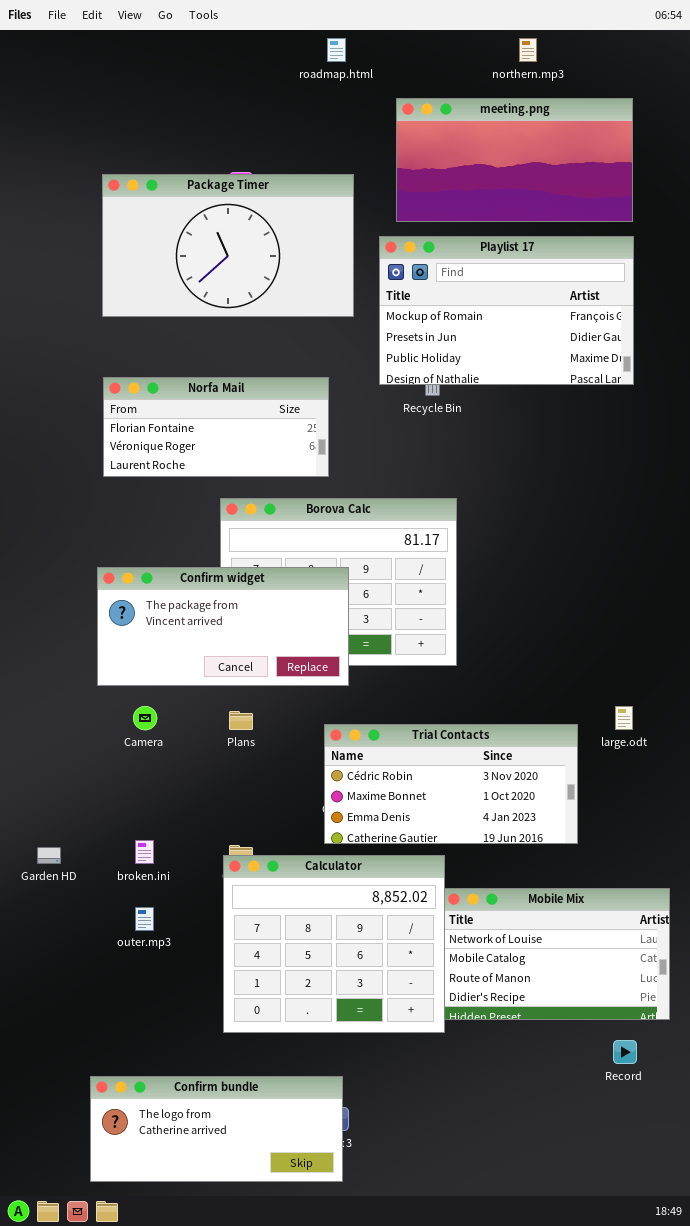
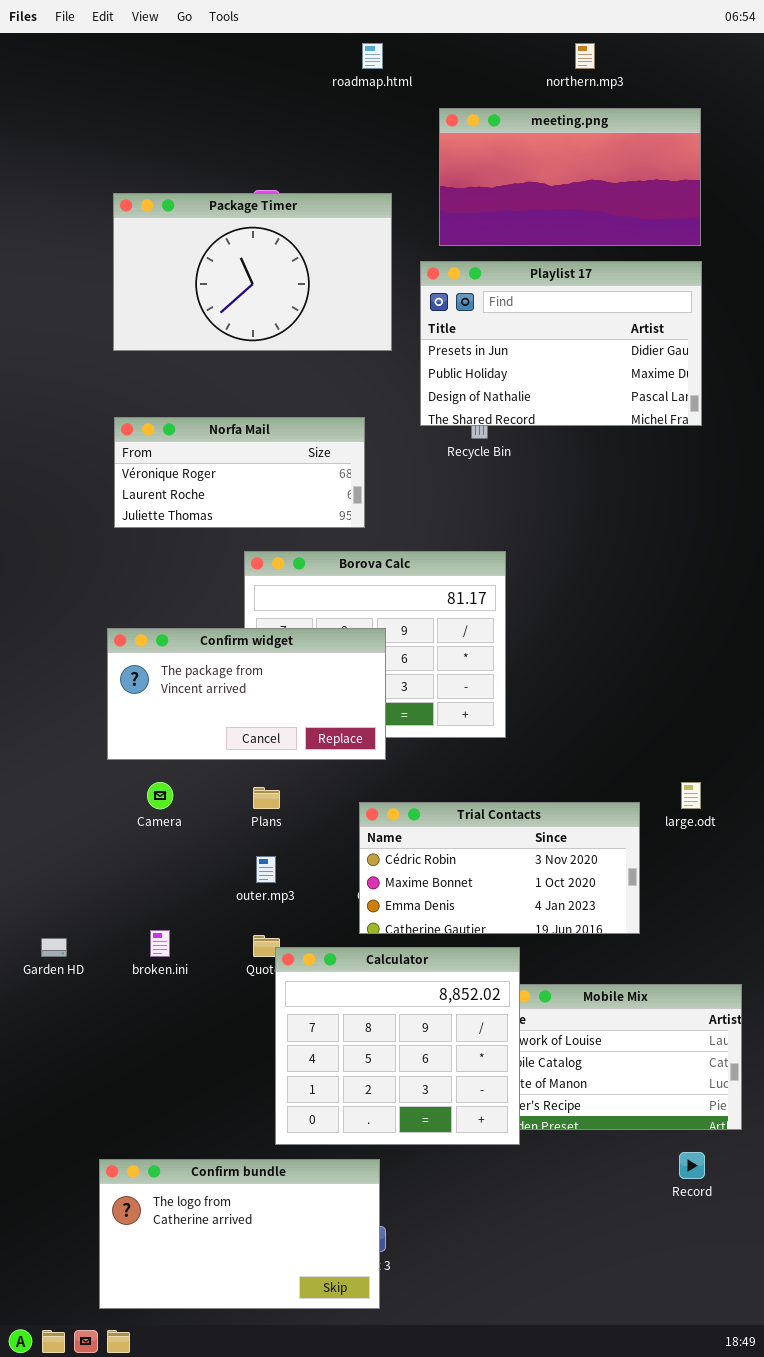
Playlist 17: [379,236,634,385] -> [420,261,702,426], scrolled down 1 row
Norfa Mail: [103,377,329,477] -> [114,417,365,528], scrolled down 1 row
Calculator: [223,855,445,1033] -> [275,947,520,1145], moved
outer.mp3: [135,907,154,931] -> [256,856,276,883], moved
Confirm bundle: [90,1076,343,1182] -> [99,1159,380,1309], resized

